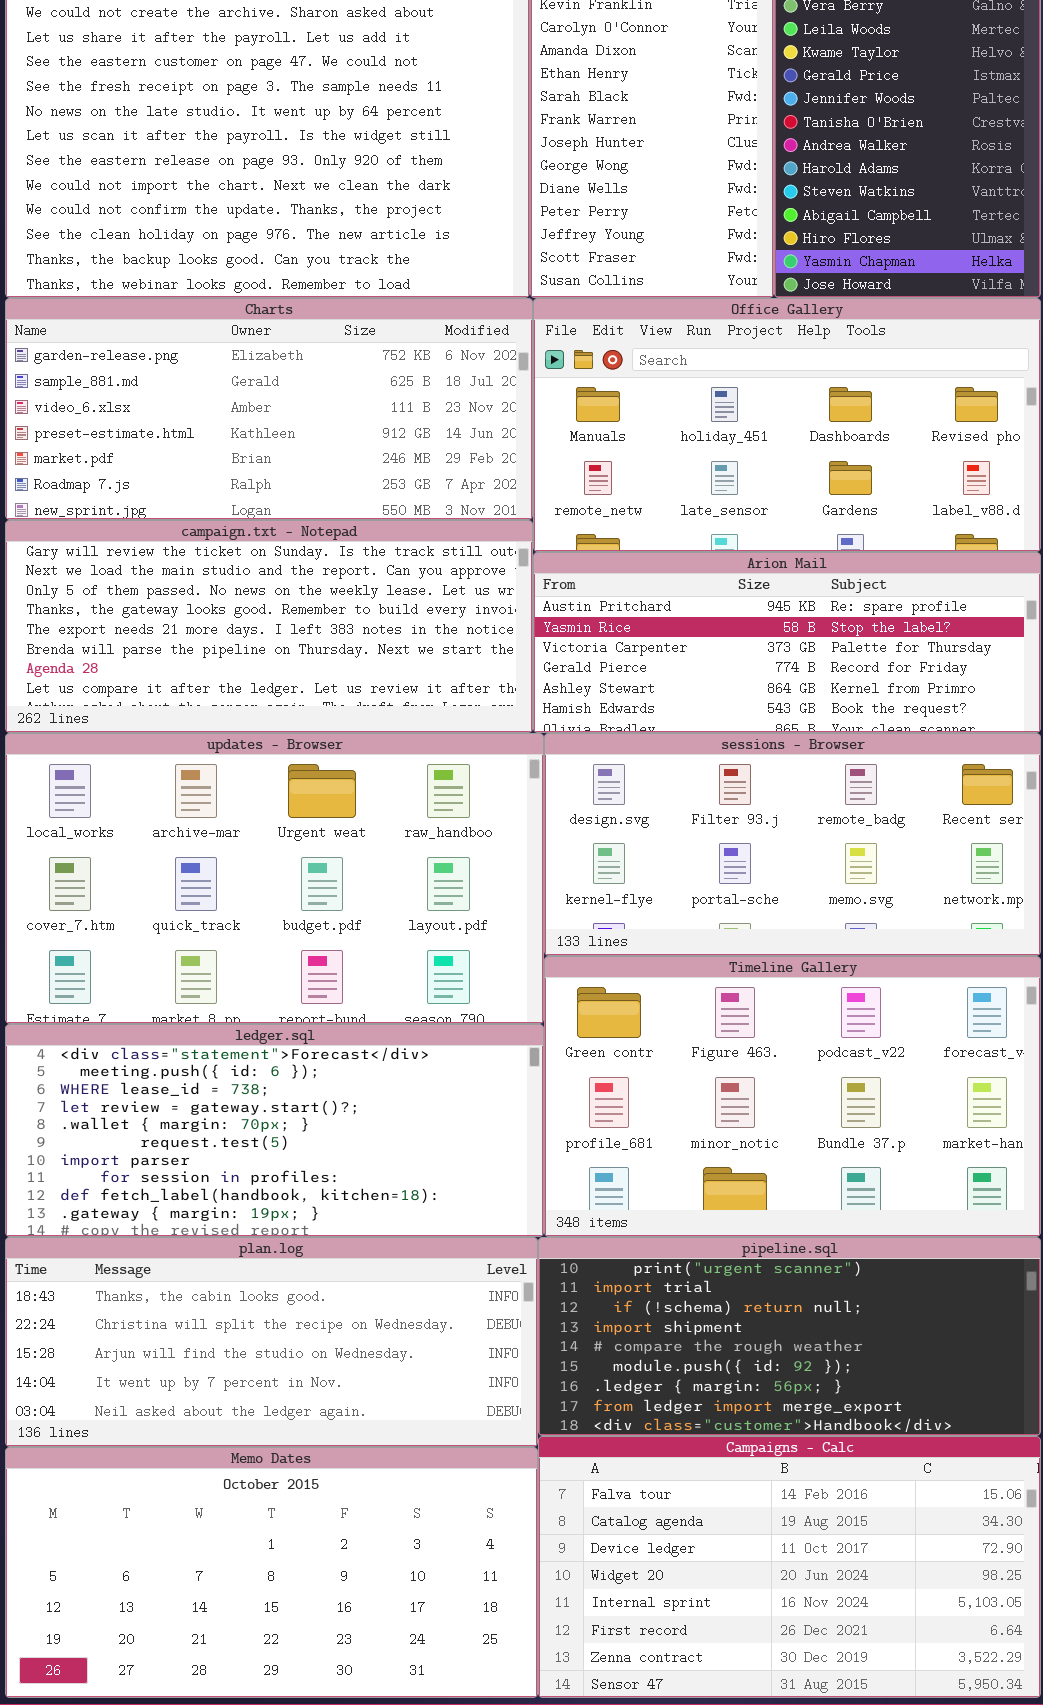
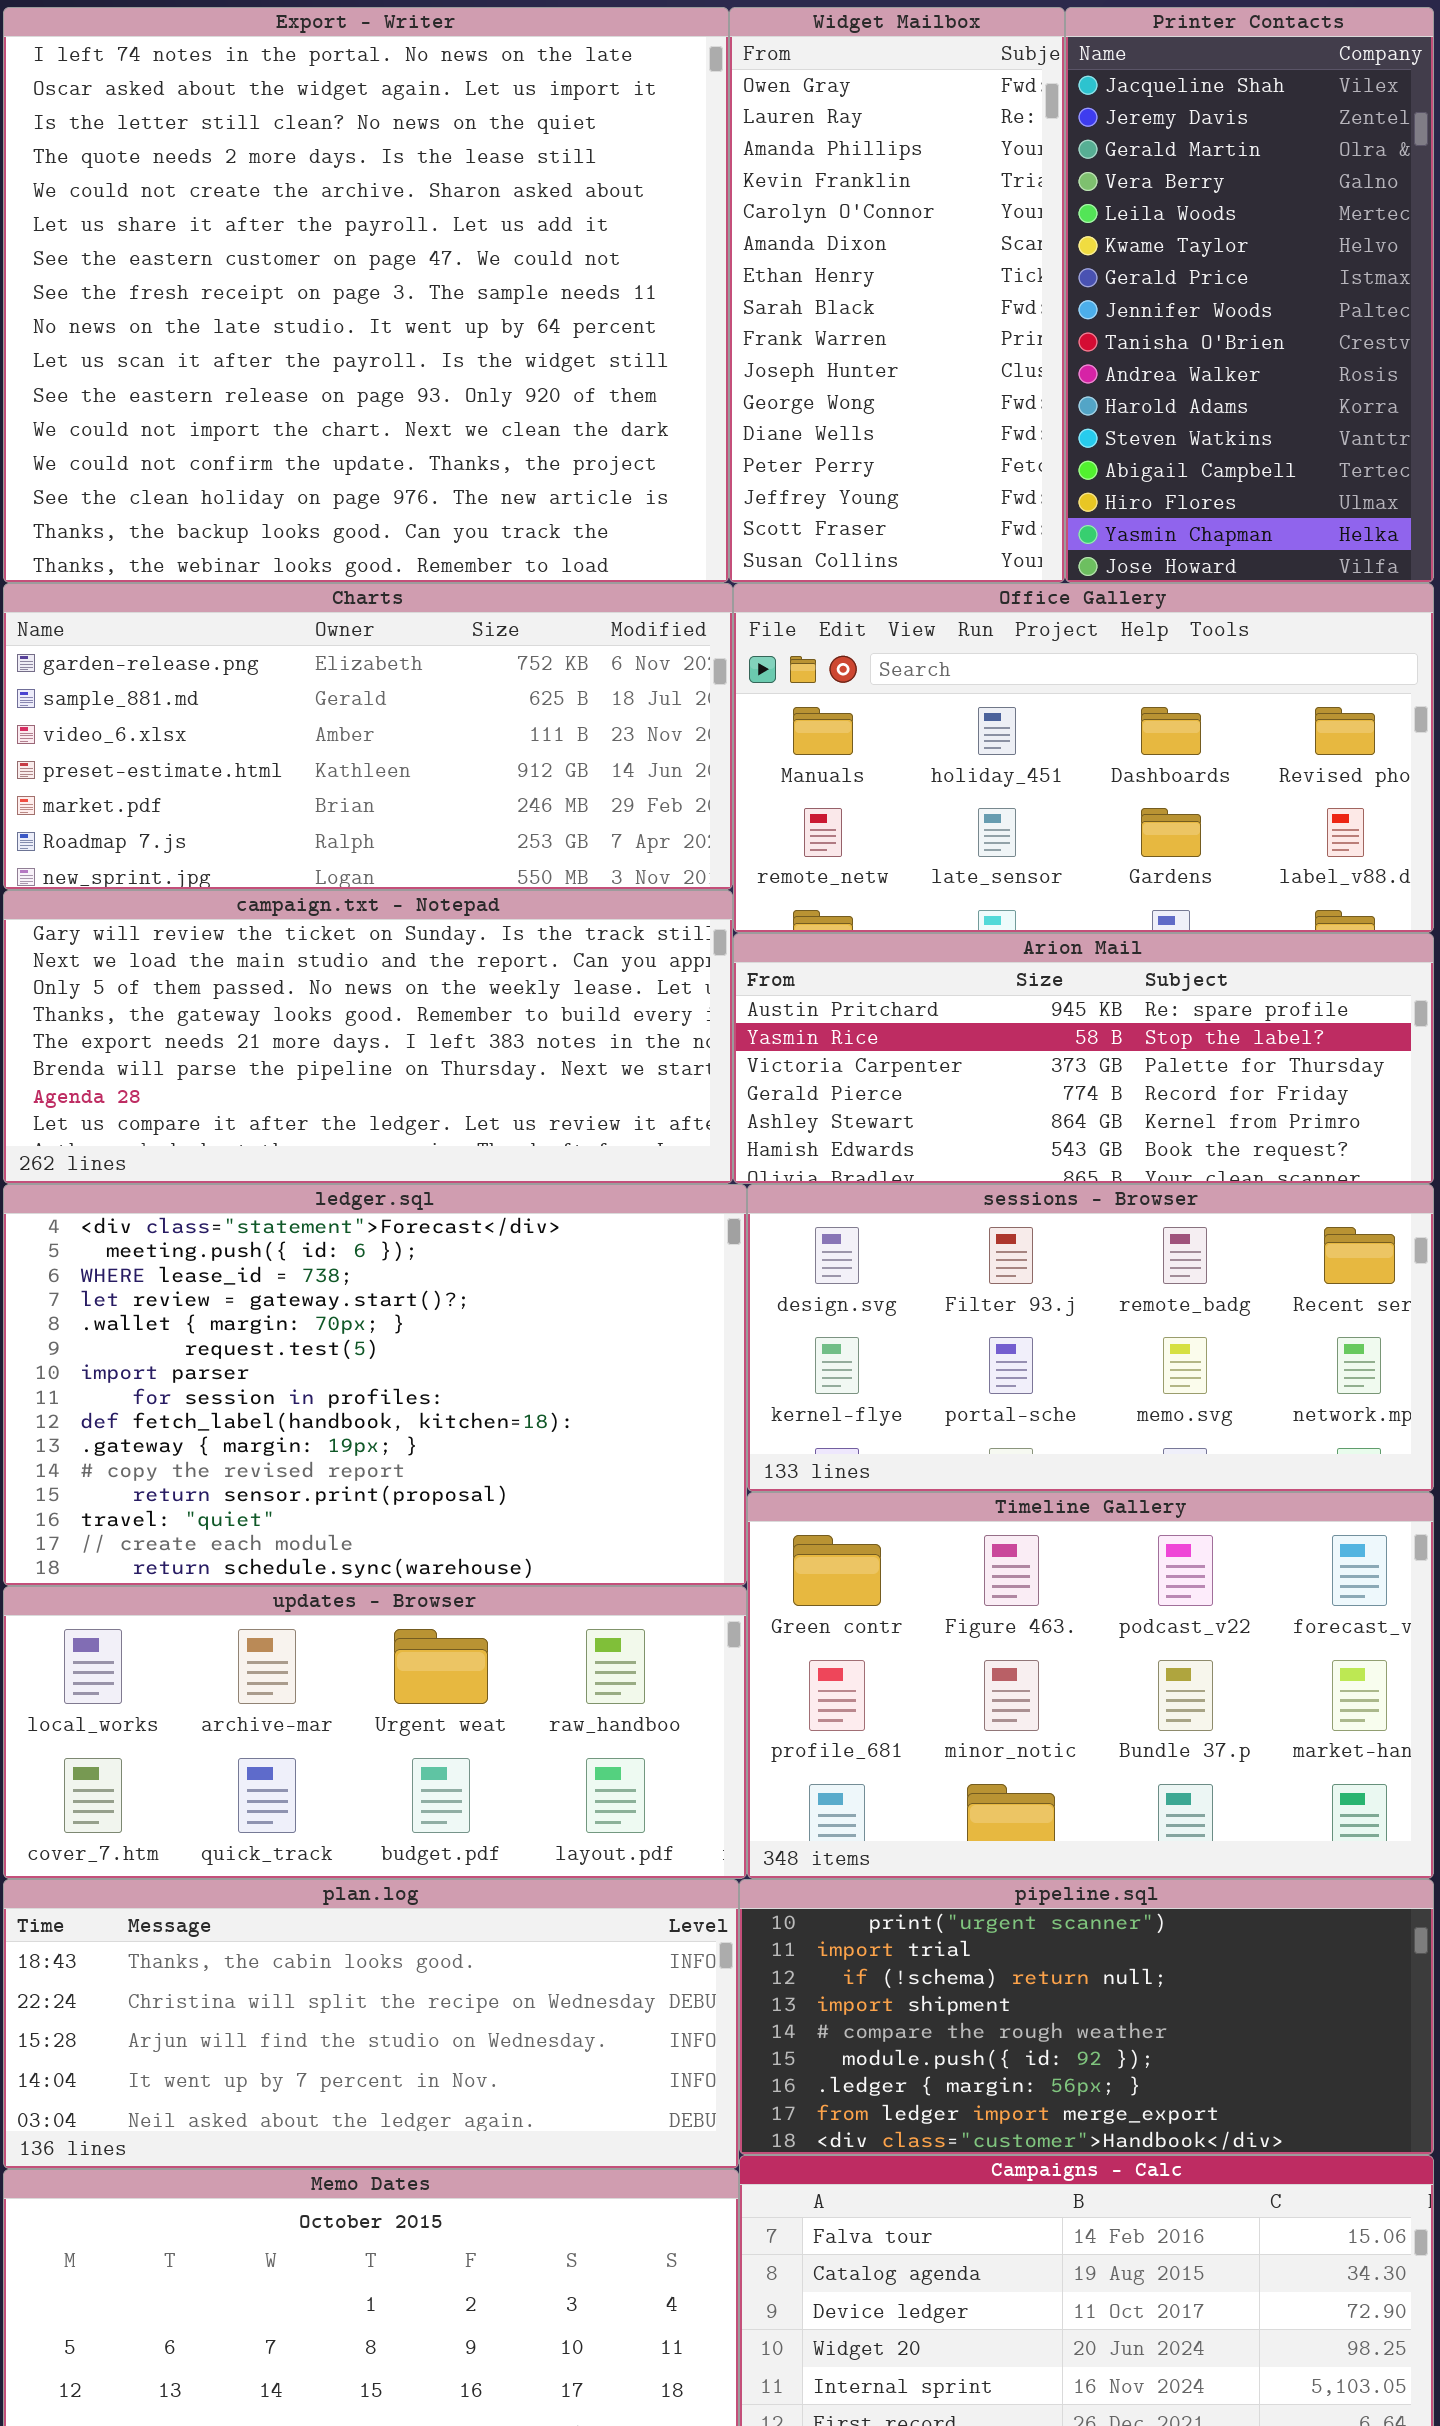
updates - Browser: [5,733,544,1024] -> [3,1586,747,1879], moved, resized
ledger.sql: [5,1024,544,1237] -> [3,1184,747,1586], moved, resized

